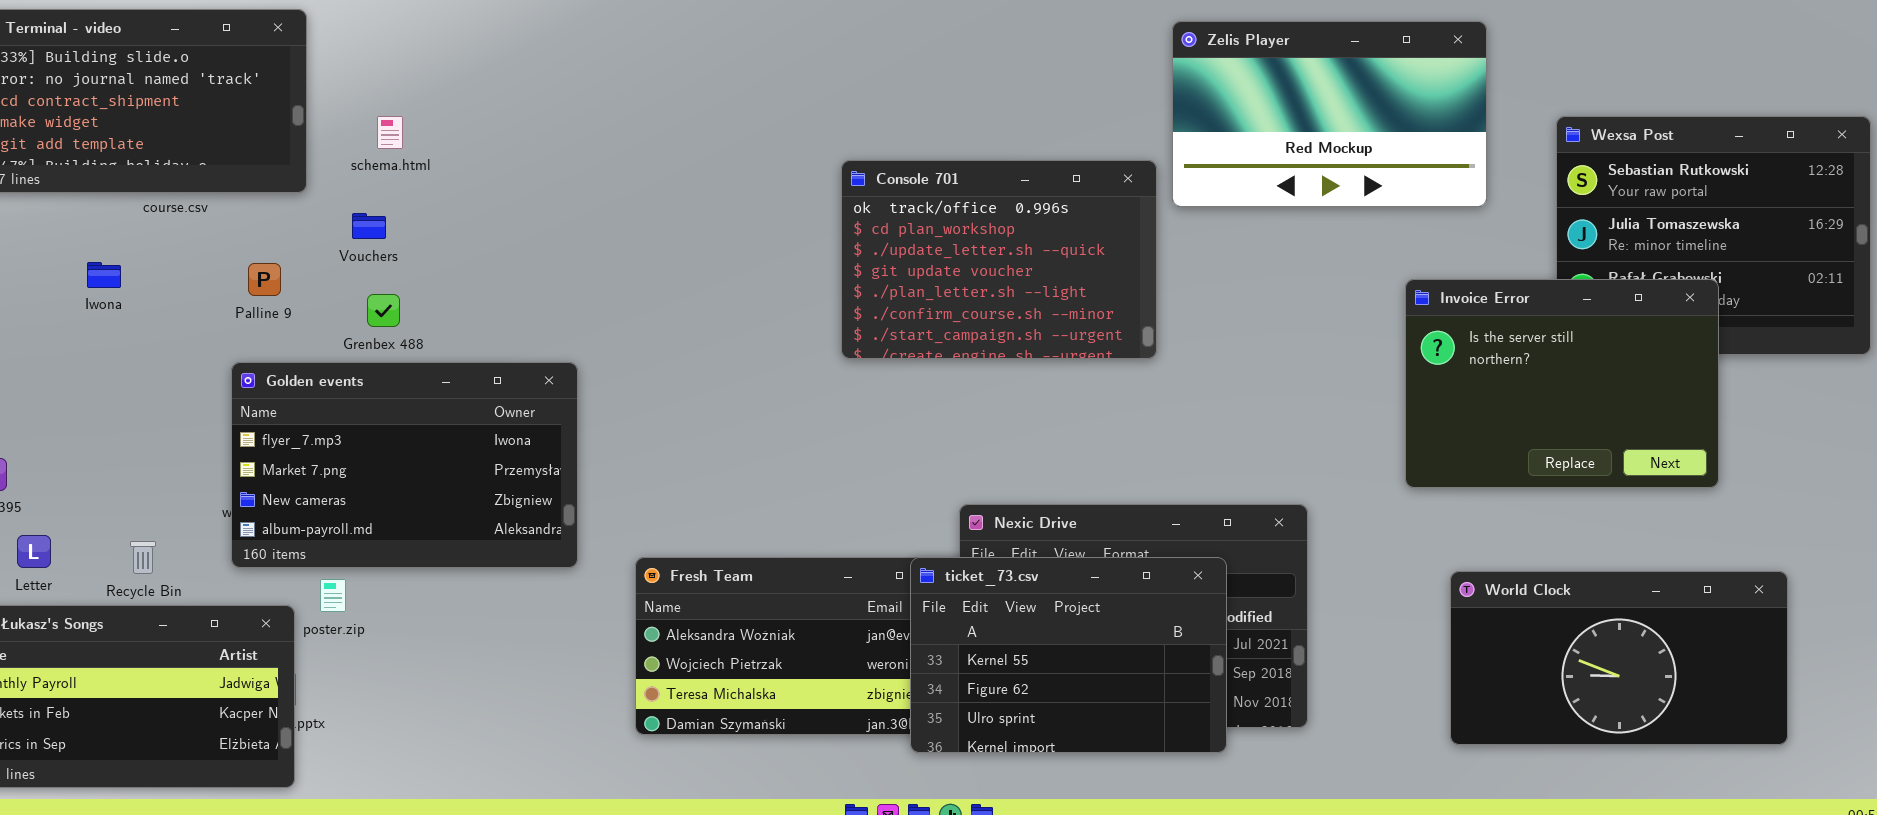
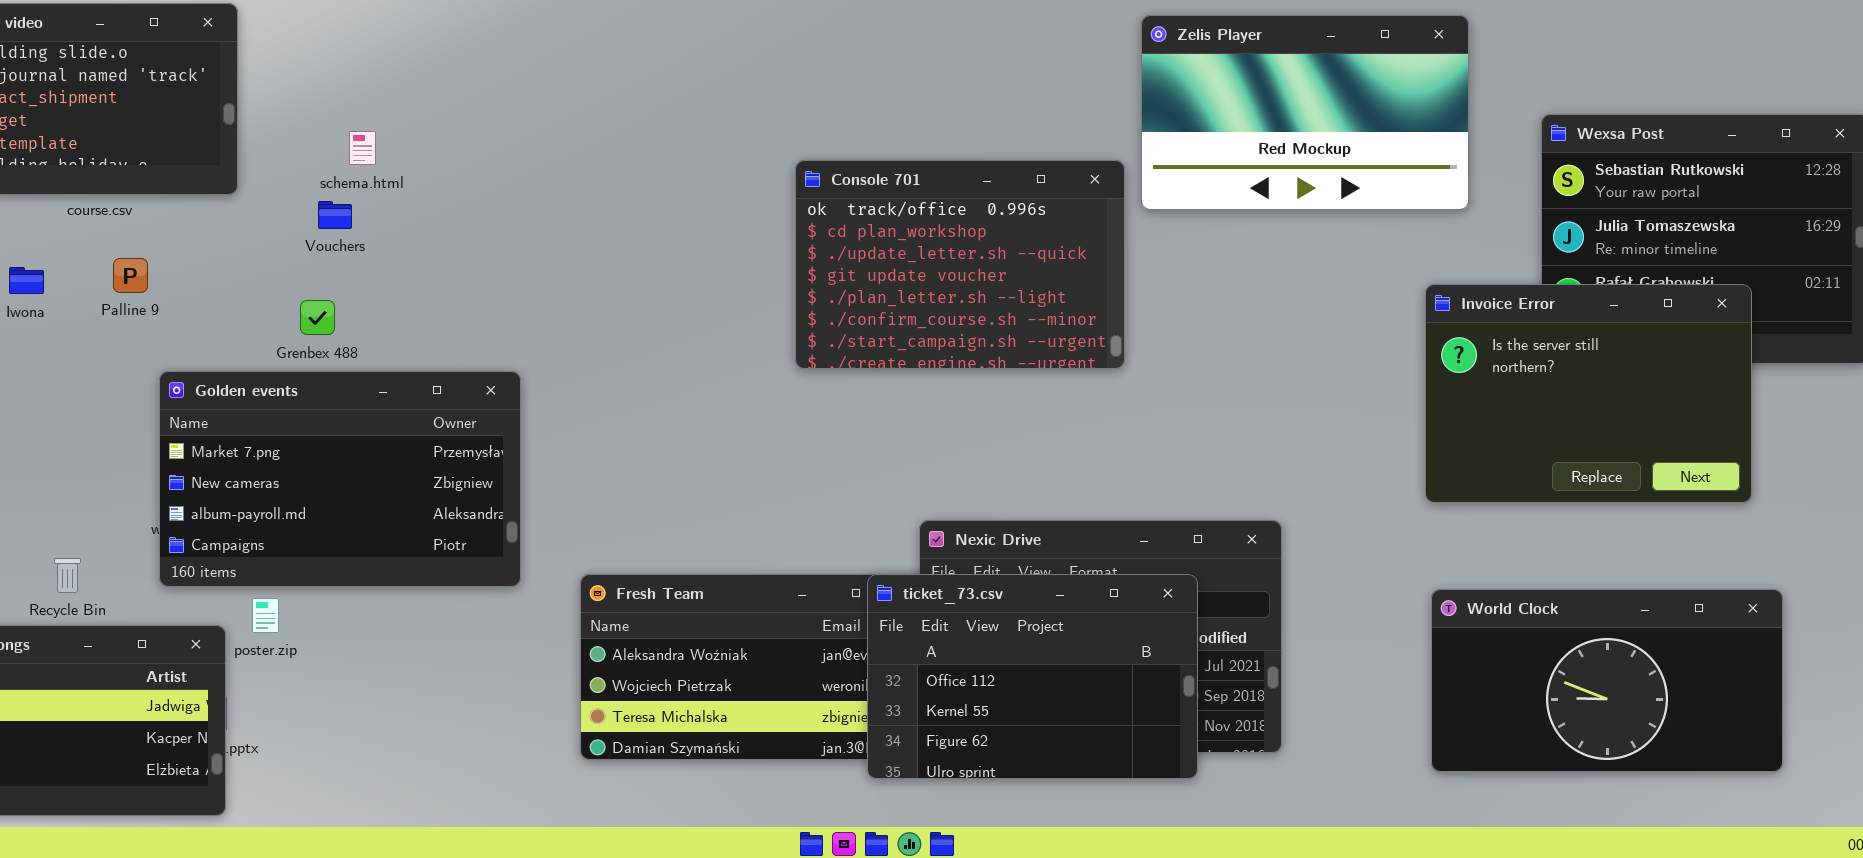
schema.html: [377,116,403,149] -> [349,131,376,165], moved
Vouchers: [352,213,386,239] -> [318,201,352,229], moved
Palline 9: [248,263,281,296] -> [113,258,148,293], moved
Invoice Error: [1405,279,1719,488] -> [1425,284,1752,503], moved
Golden events: [231,362,578,568] -> [159,371,521,587], scrolled down 1 row
ticket_73.csv: [910,557,1227,753] -> [867,574,1198,779], scrolled up 1 row

